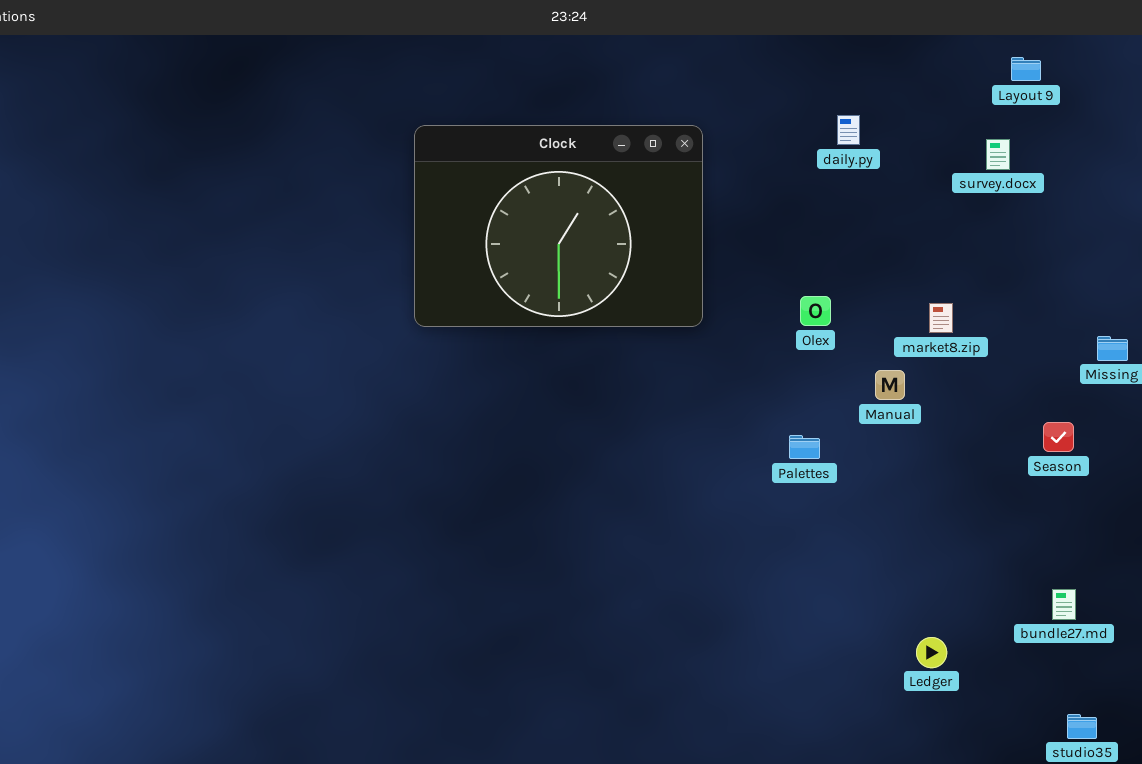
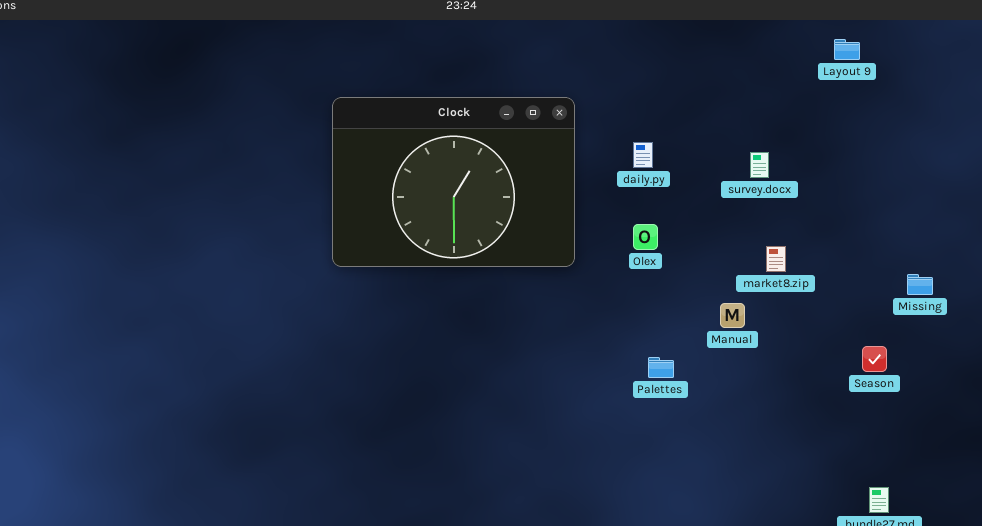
daily.py: [837,115,860,145] -> [633,142,653,168], moved
survey.docx: [986,139,1010,170] -> [750,152,769,178], moved
Olex: [800,296,831,326] -> [633,224,658,250], moved

